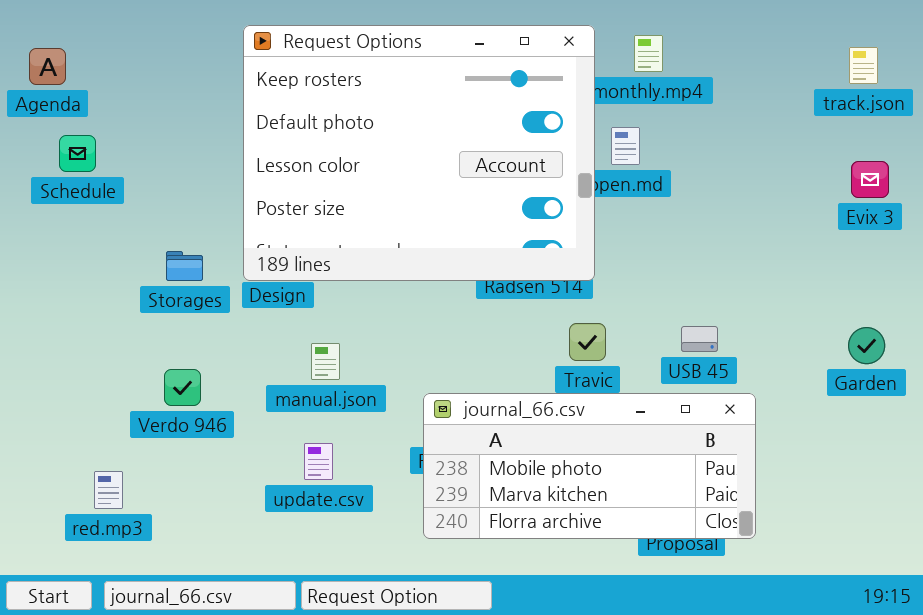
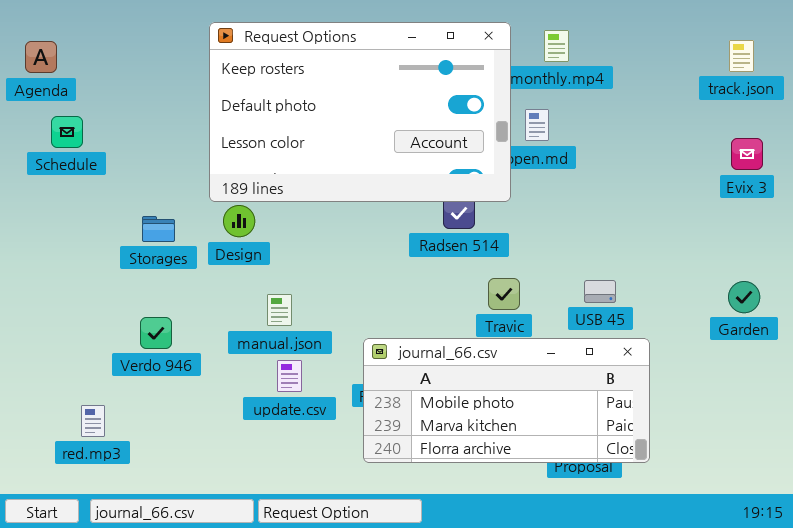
Request Options: [243,25,595,281] -> [209,22,511,202], resized
update.csv: [304,443,333,480] -> [277,360,302,392], moved

